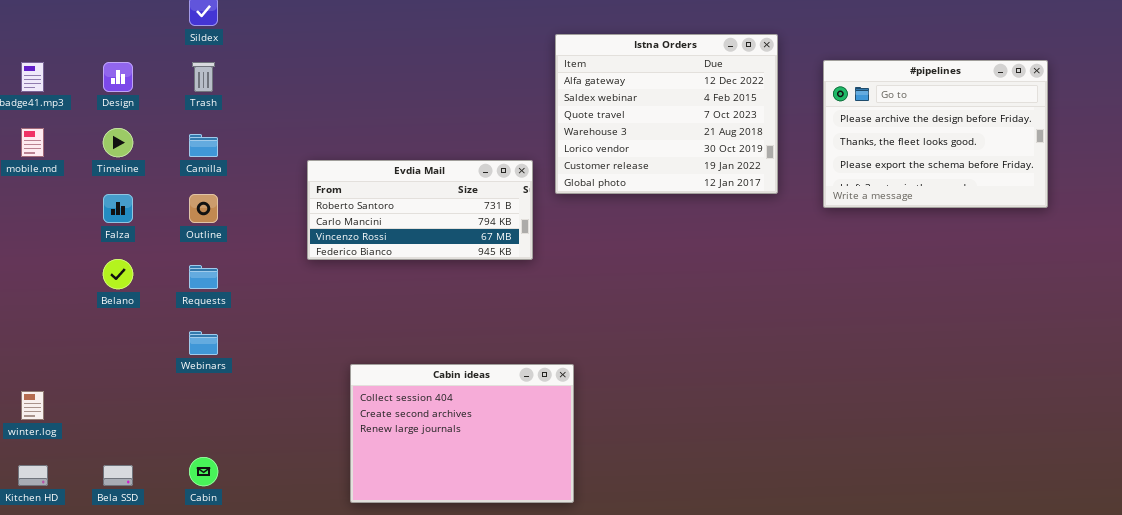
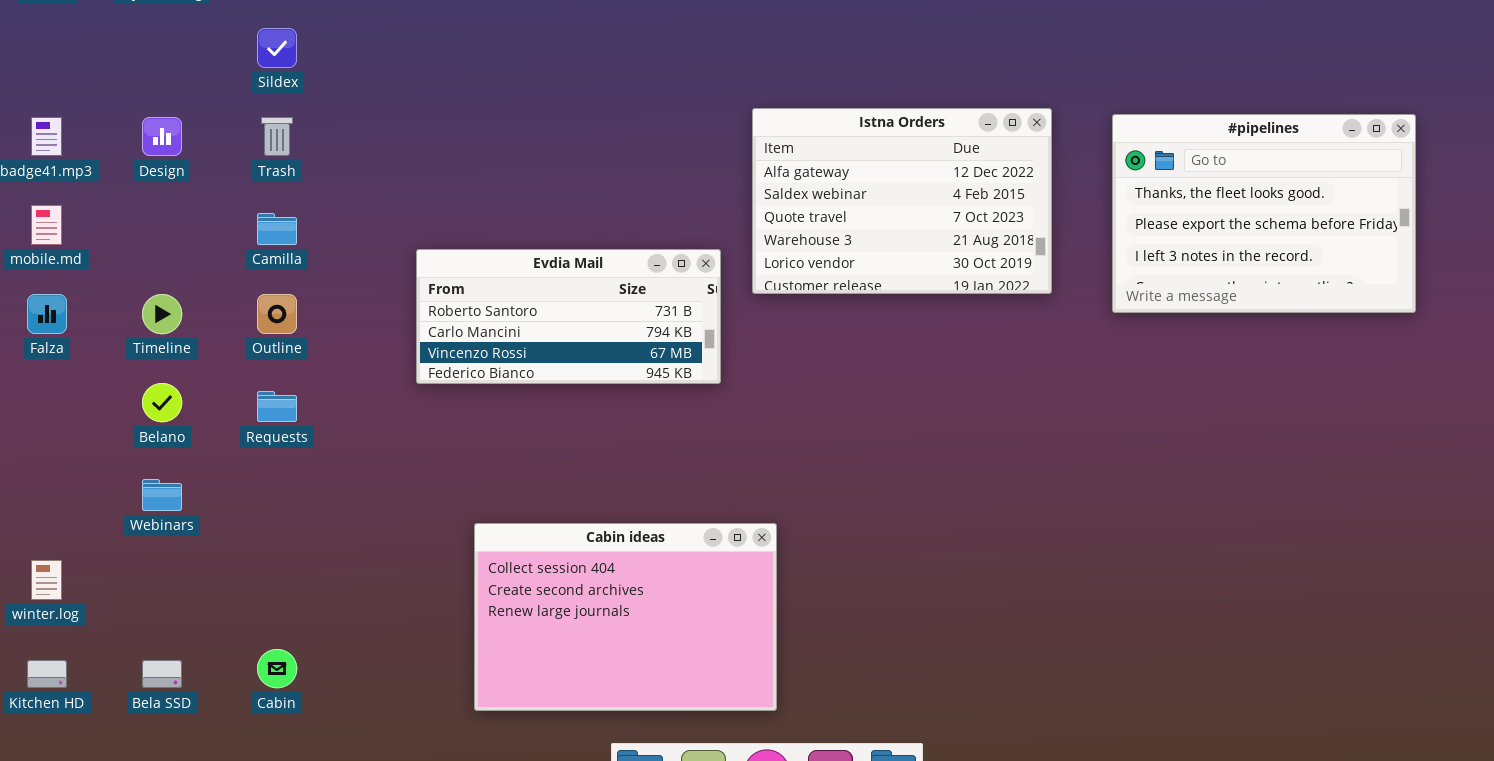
Istna Orders: [555,34,778,194] -> [752,108,1052,294], resized
#pipelines: [823,60,1048,208] -> [1112,114,1416,313], scrolled down 1 row
Timeline: [103,128,133,157] -> [142,294,182,334], moved
Falza: [103,194,133,223] -> [27,294,67,334], moved
Webinars: [189,331,218,355] -> [142,479,182,511], moved

